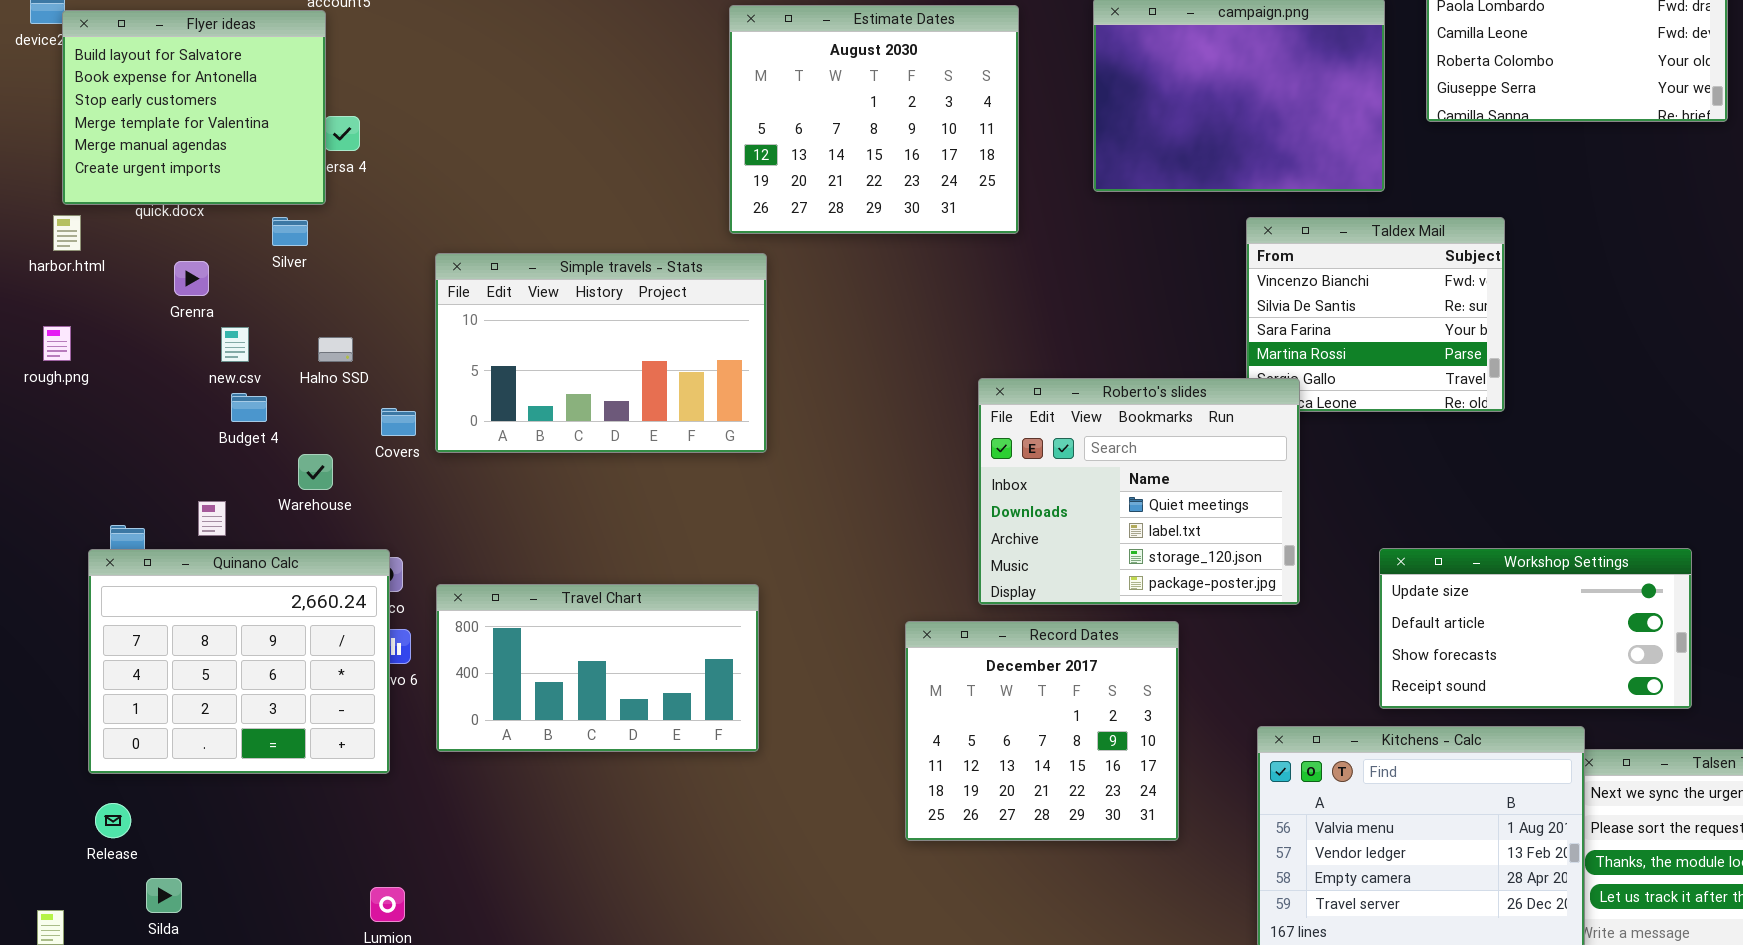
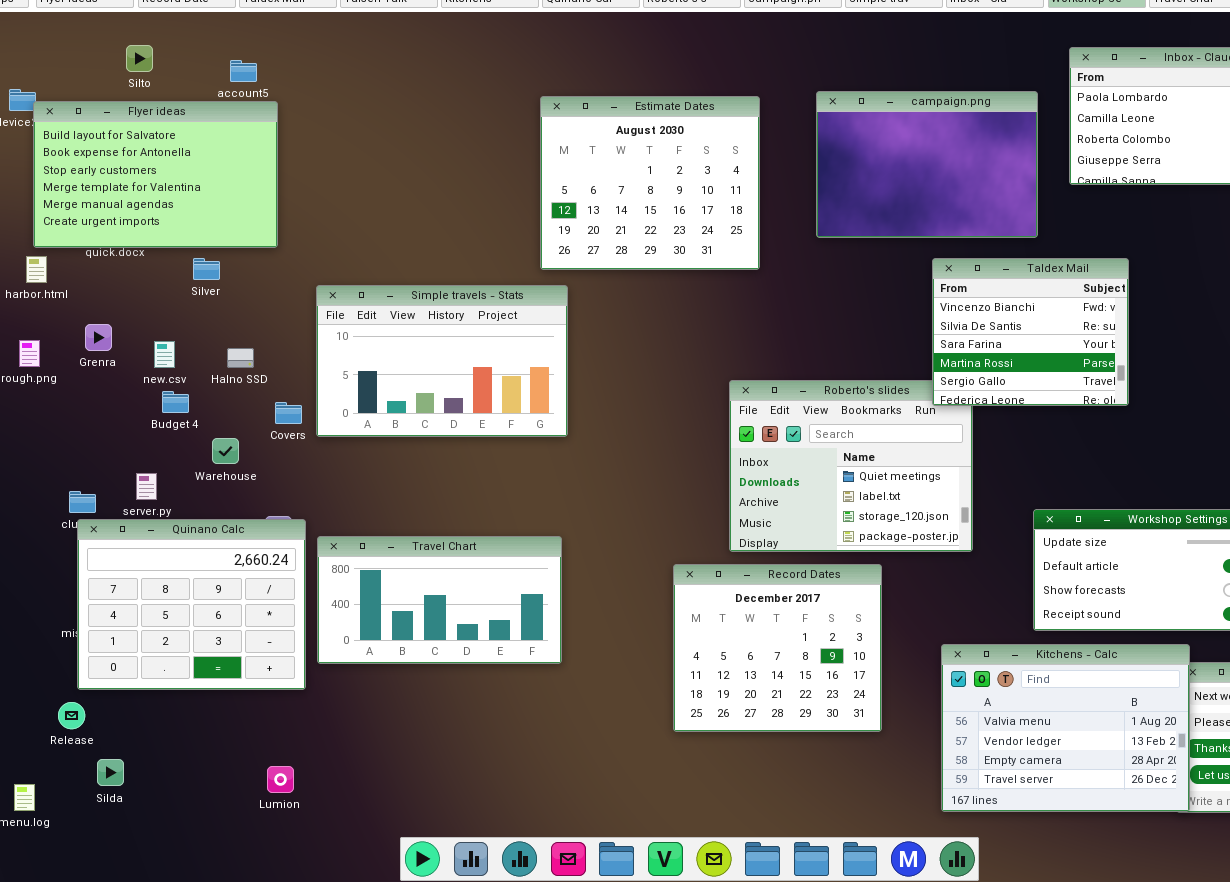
Flyer ideas: [62,10,326,205] -> [33,101,278,248], resized
Taldex Mail: [1246,217,1505,412] -> [932,258,1129,406], raised
Grenra: [174,261,209,296] -> [85,324,112,351], moved
Quinano Calc: [88,549,390,774] -> [77,519,306,690], moved

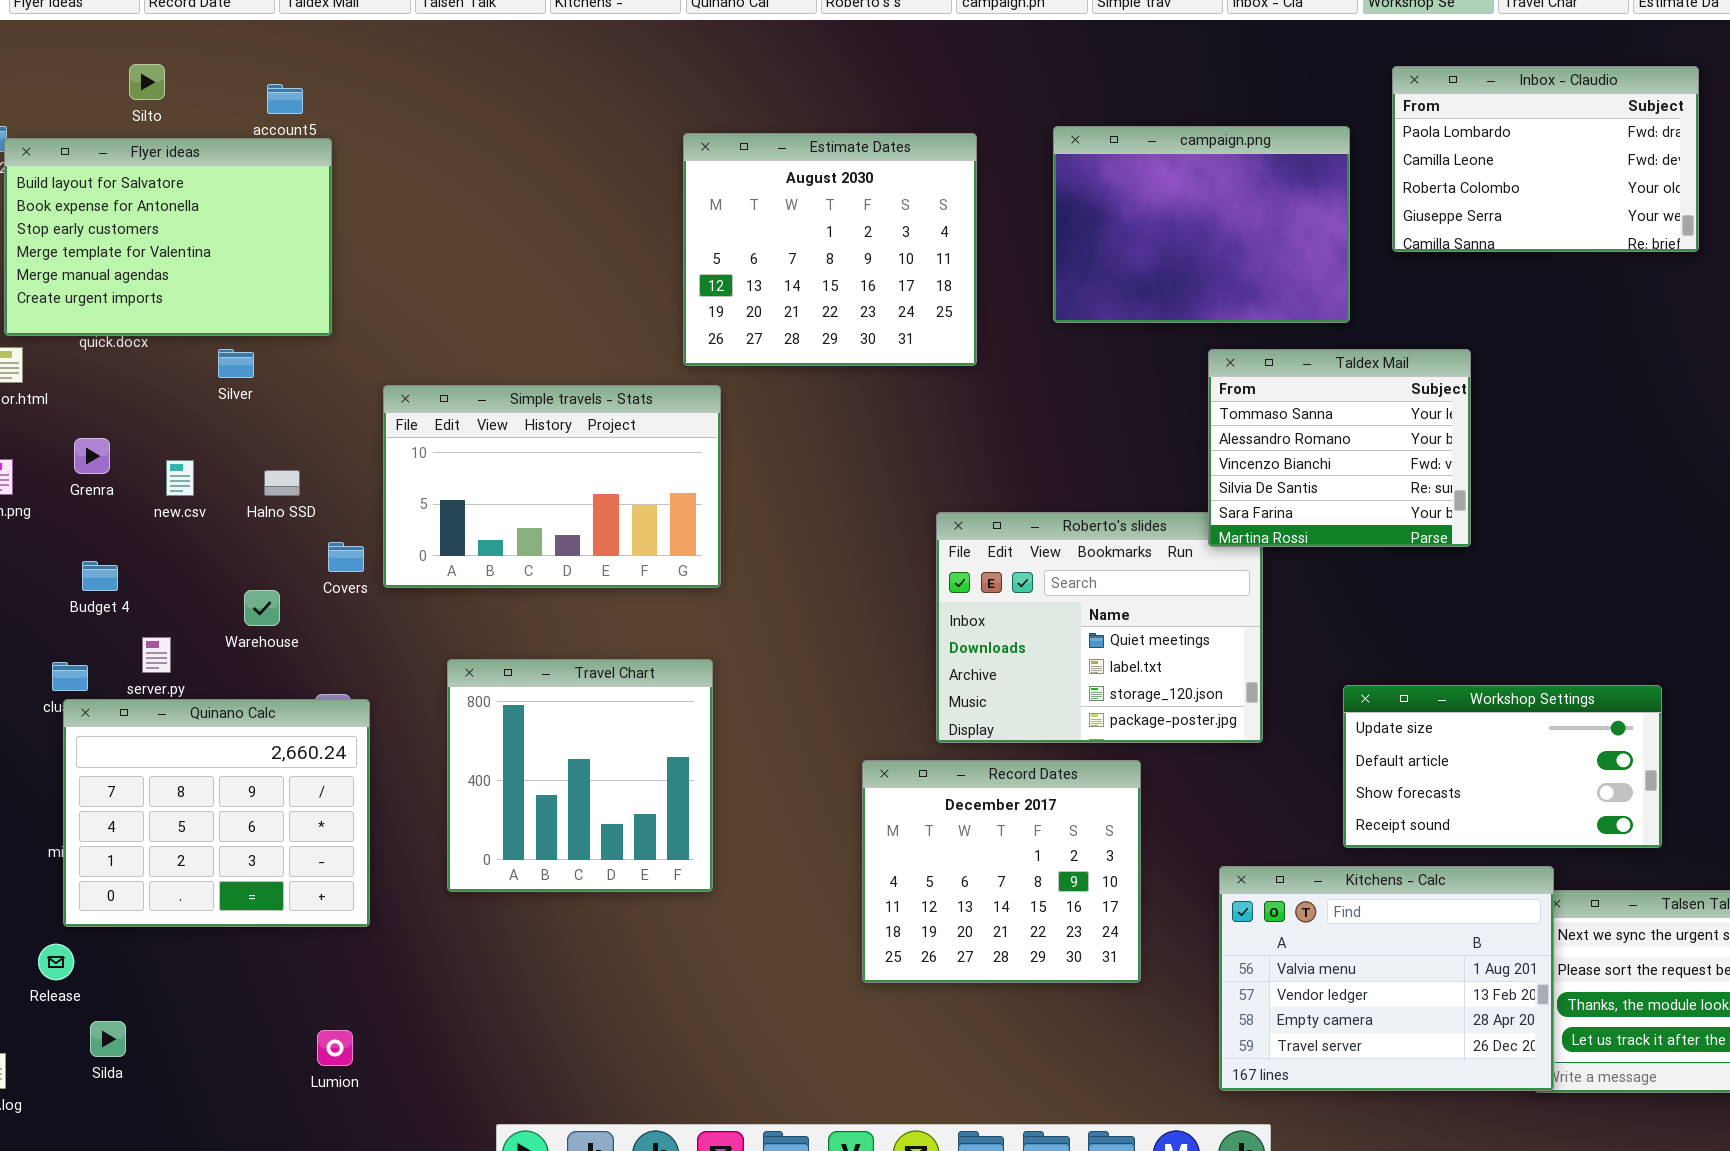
Taldex Mail: [932,258,1129,406] -> [1208,349,1471,547], scrolled up 2 rows
Budget 4: [162,391,189,413] -> [82,561,118,591], moved
Travel Chart: [317,536,562,664] -> [447,659,713,892], resized

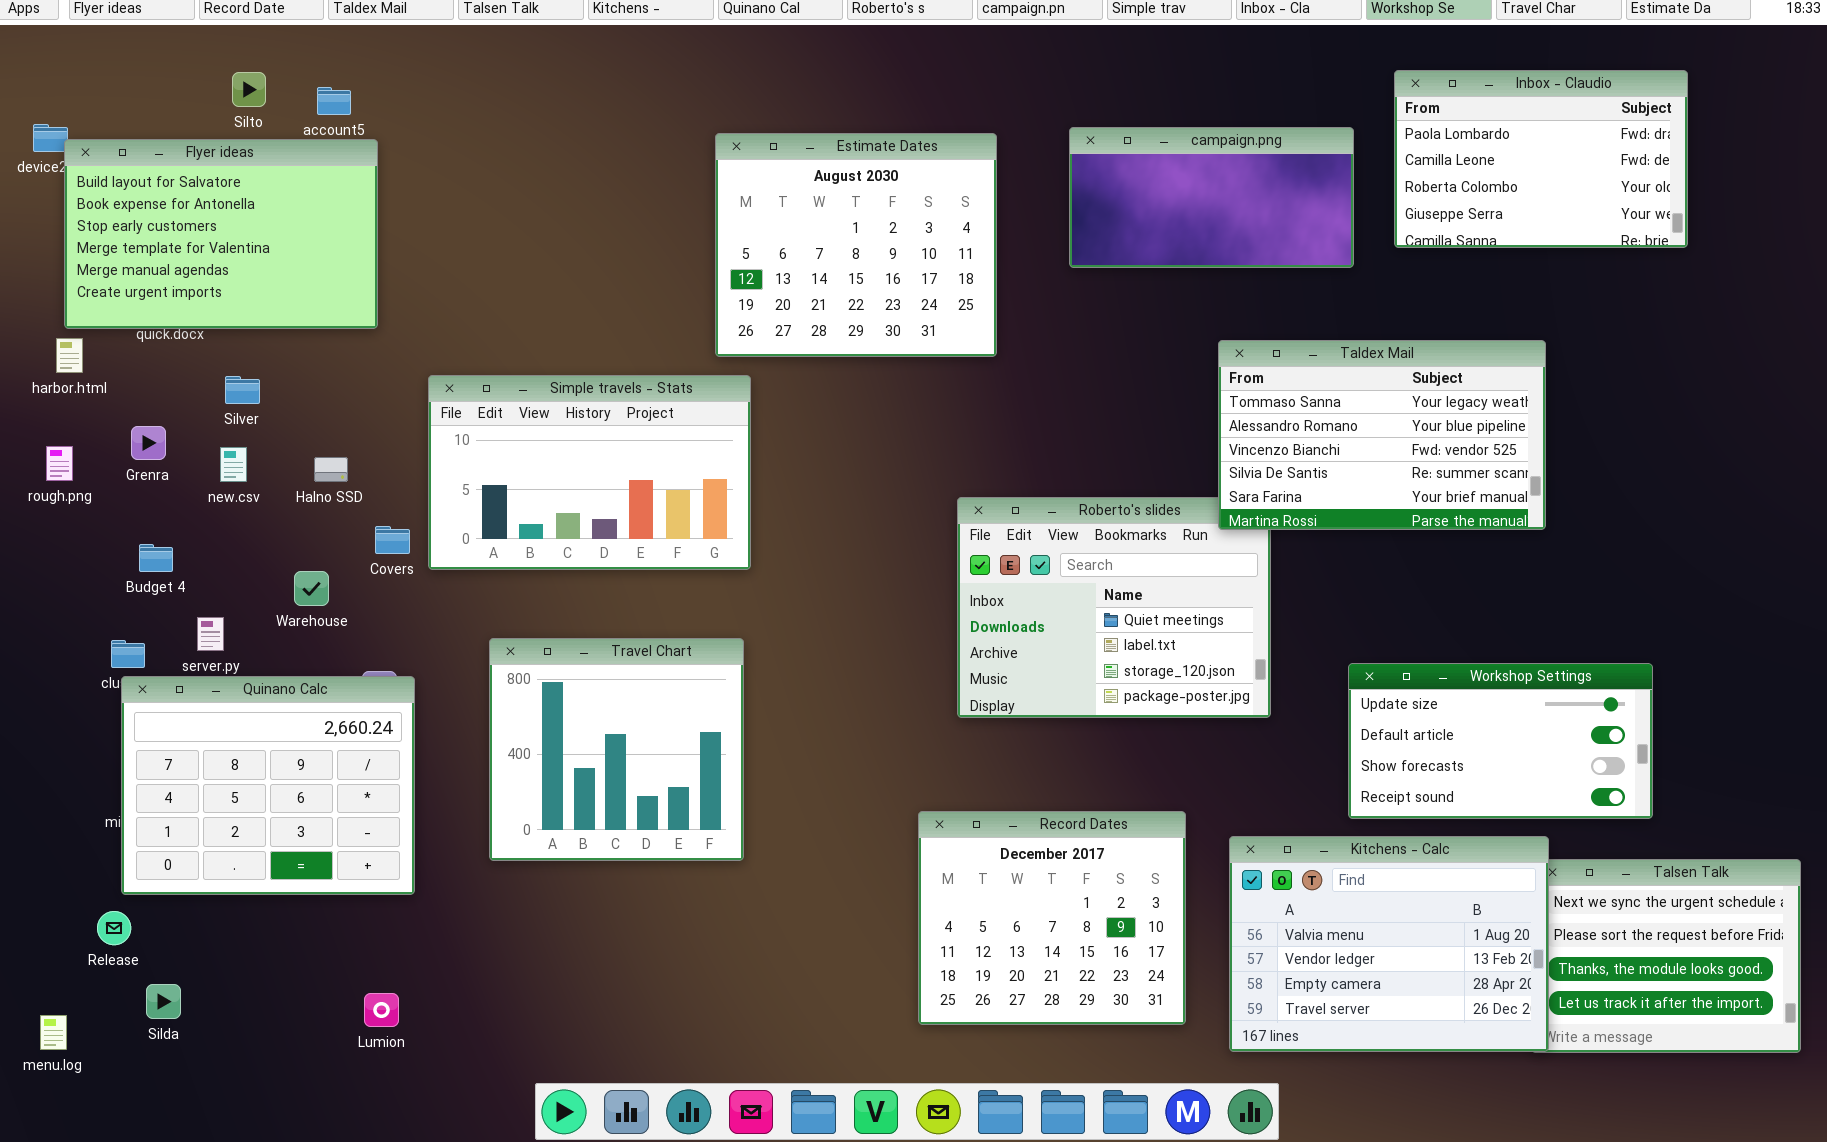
Silto: [129,64,165,100] -> [232,72,266,107], moved
campaign.png: [1053,126,1350,323] -> [1069,127,1354,268], resized
Silver: [218,349,254,378] -> [225,376,260,404], moved
Taldex Mail: [1208,349,1471,547] -> [1218,340,1546,530], resized
Record Dates: [862,760,1141,983] -> [918,811,1186,1025], moved

